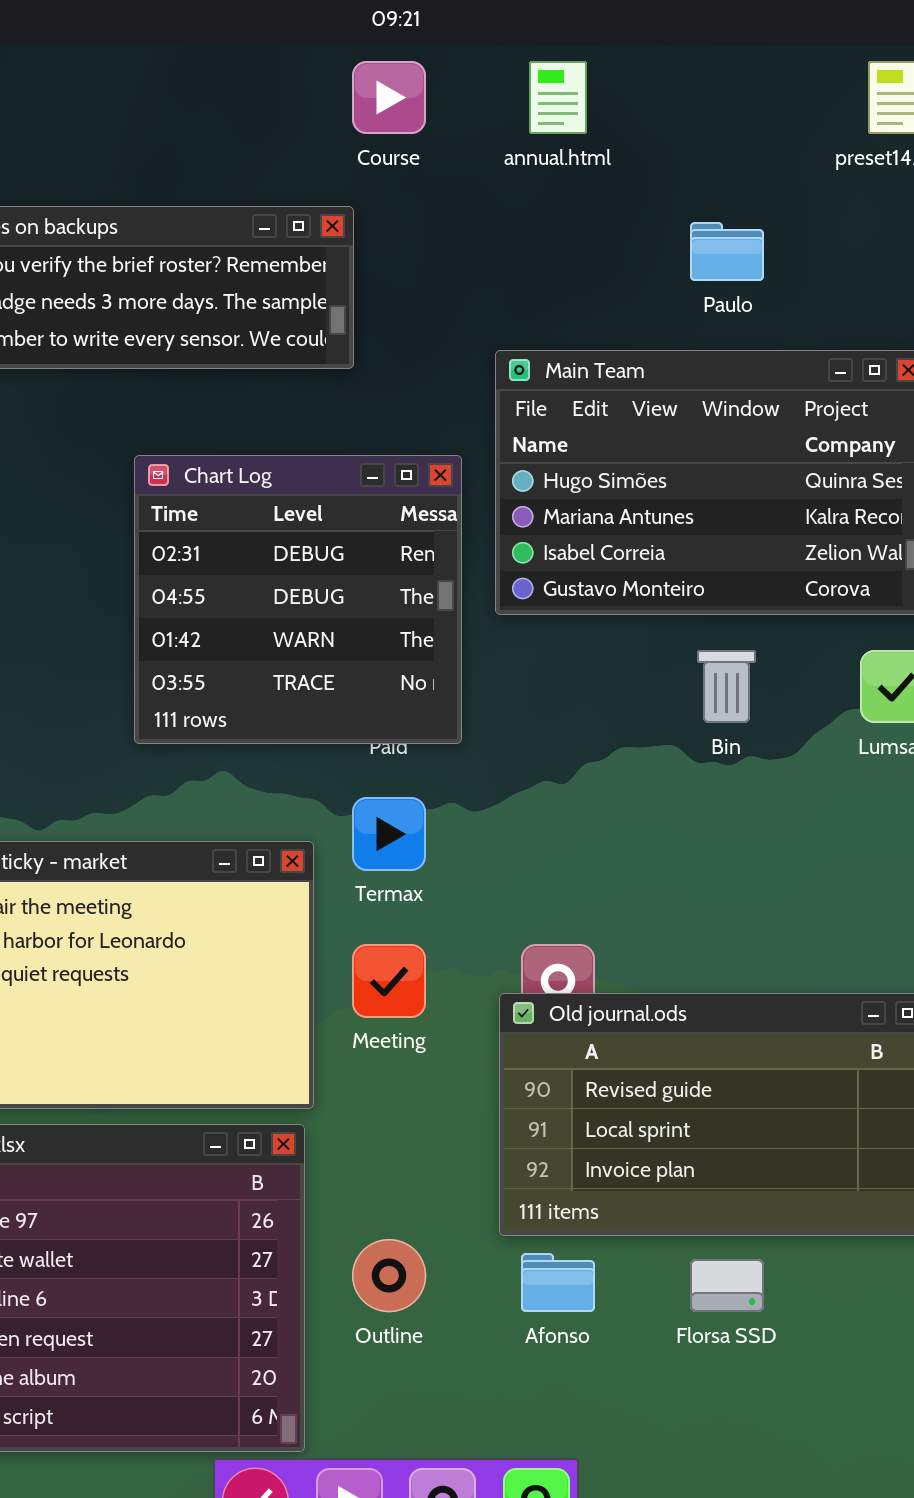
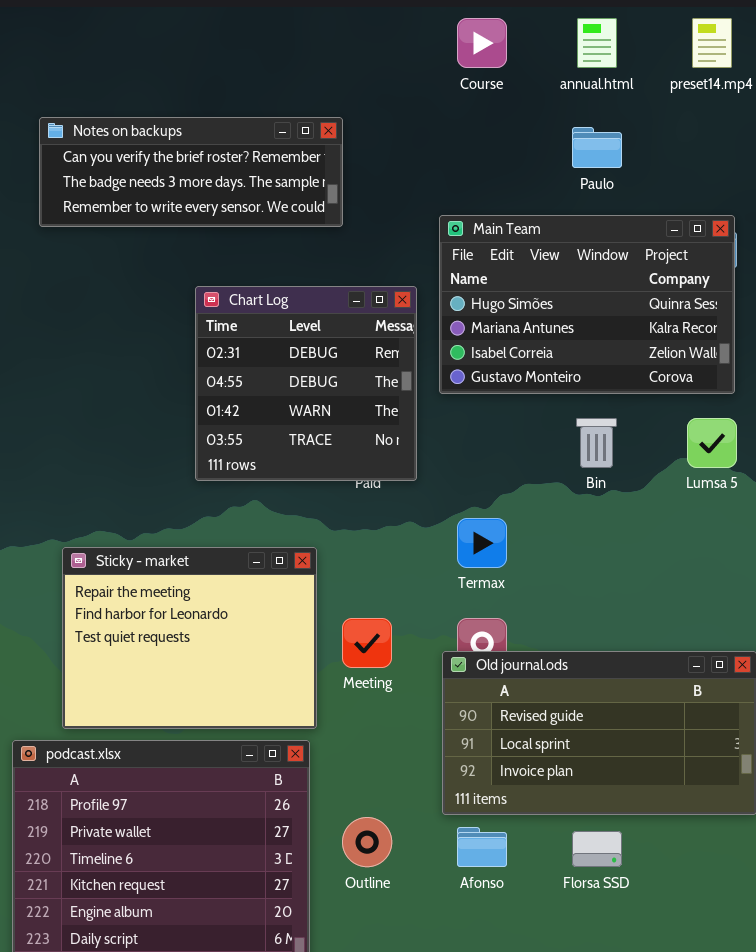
Course: [352,61,426,134] -> [457,18,507,68], moved
annual.html: [529,61,587,134] -> [577,18,617,68], moved
Termax: [352,797,426,871] -> [457,518,507,568], moved

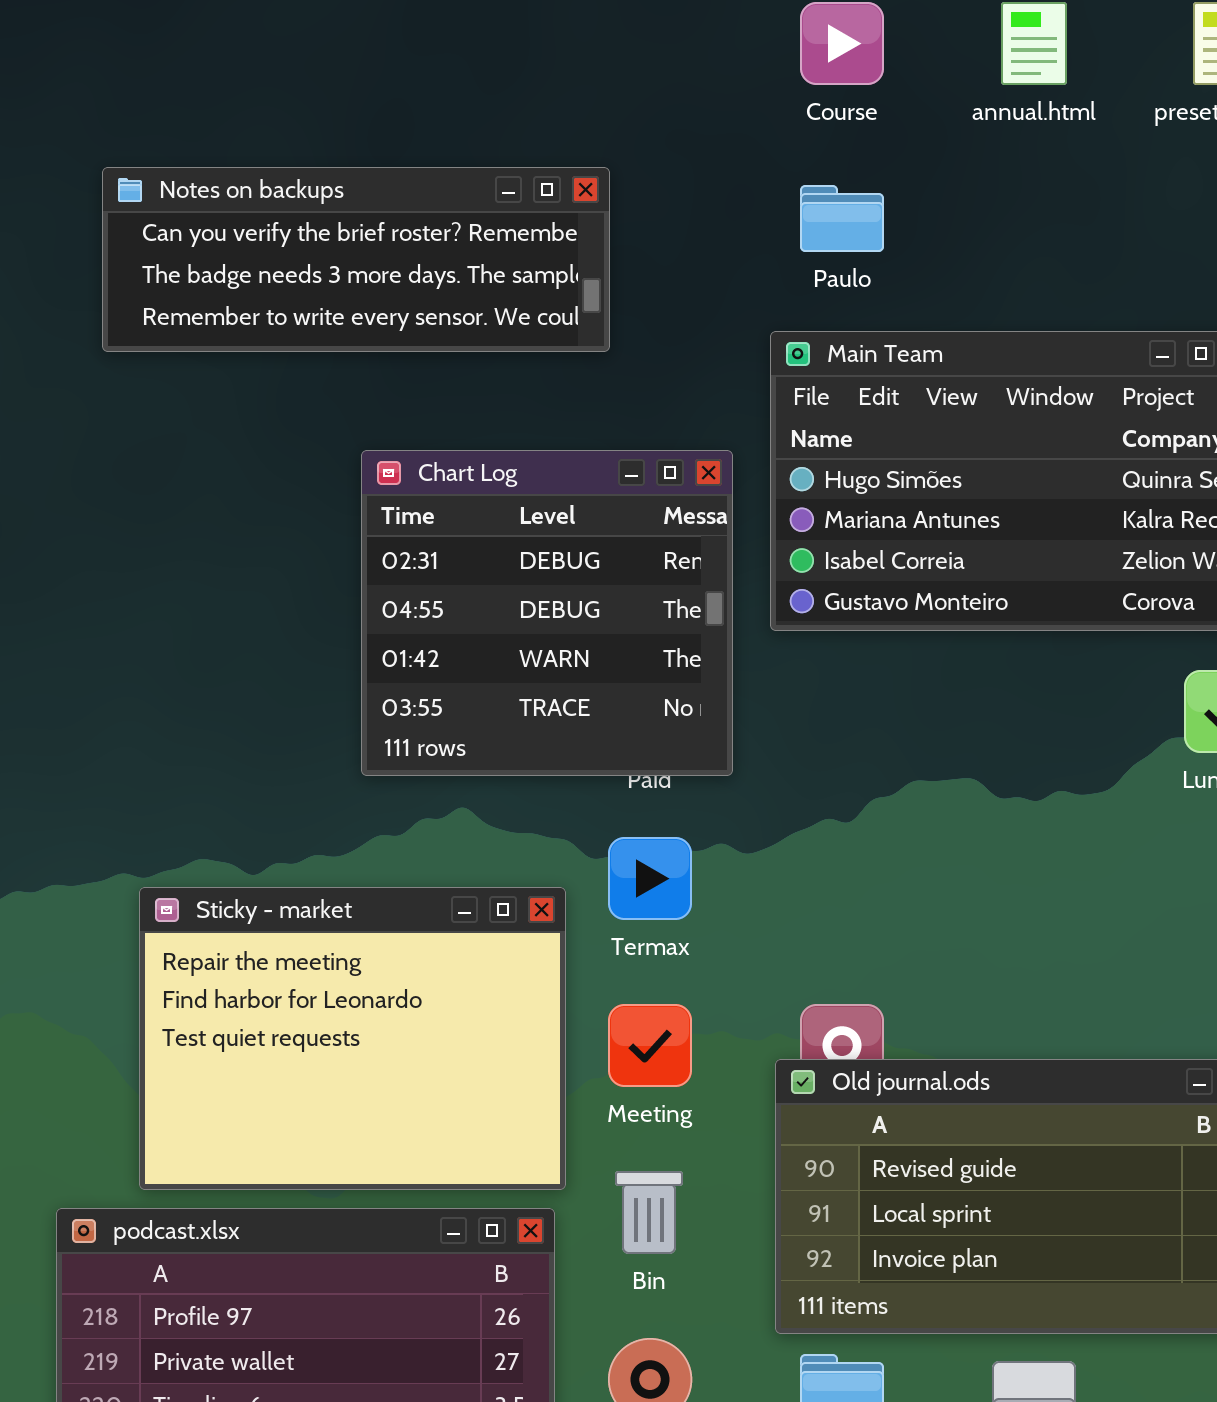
Paulo: [572,127,622,168] -> [800,185,884,252], moved
Bin: [576,418,617,468] -> [615,1171,683,1254], moved
Termax: [457,518,507,568] -> [608,837,692,920], moved

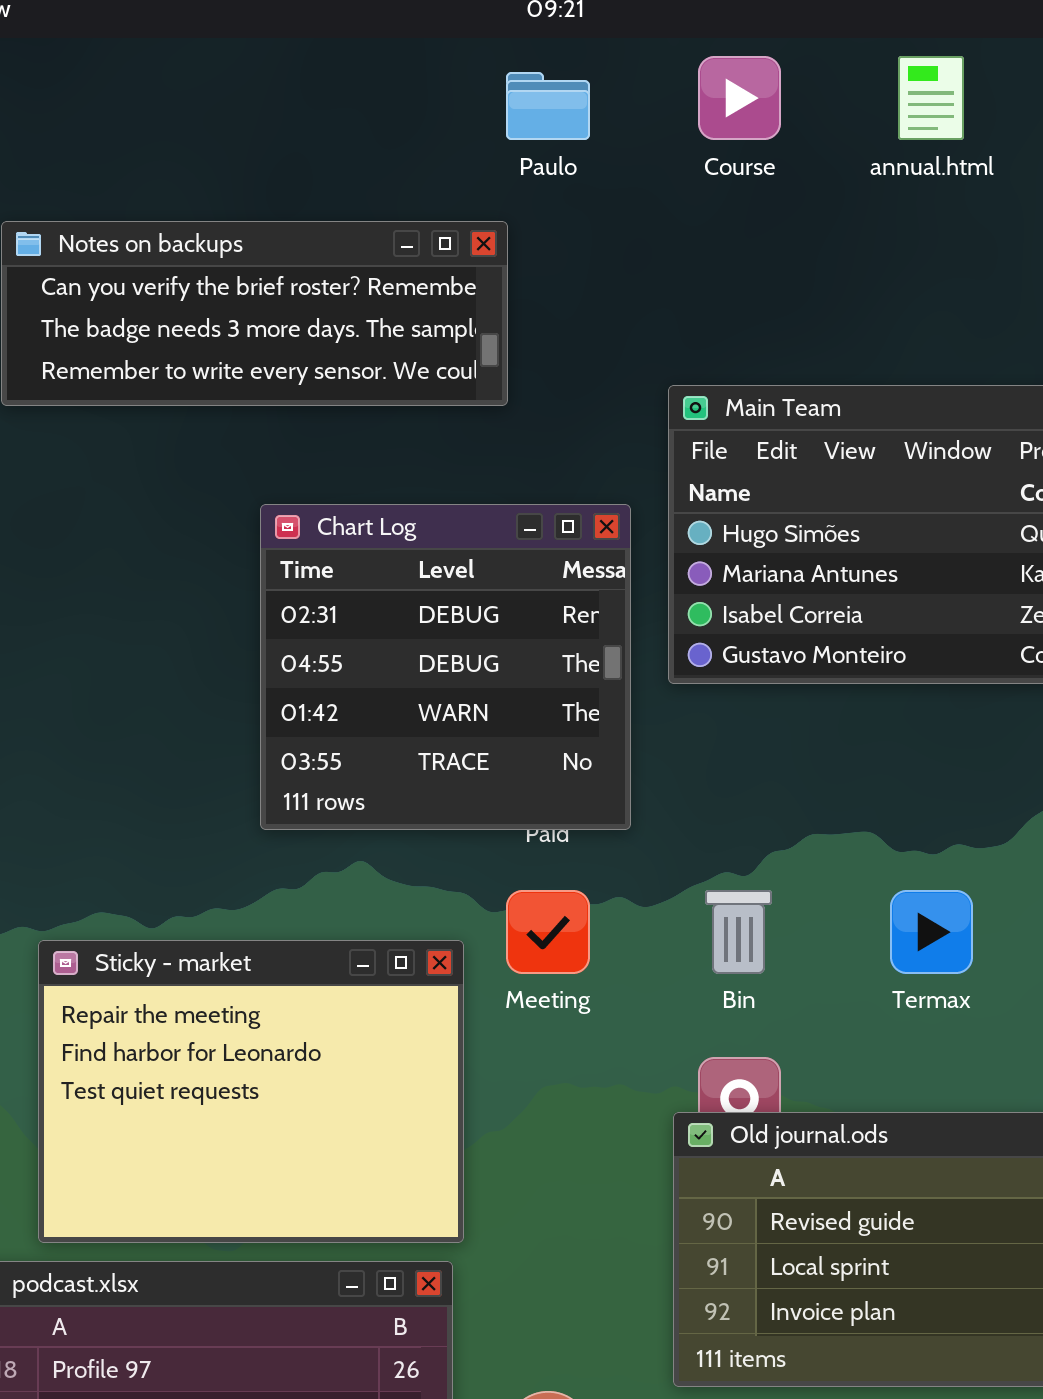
Paulo: [800,185,884,252] -> [506,72,590,140], moved
Termax: [608,837,692,920] -> [890,890,973,974], moved
Meeting: [608,1004,692,1087] -> [506,890,590,974], moved
Bin: [615,1171,683,1254] -> [705,890,772,974], moved

